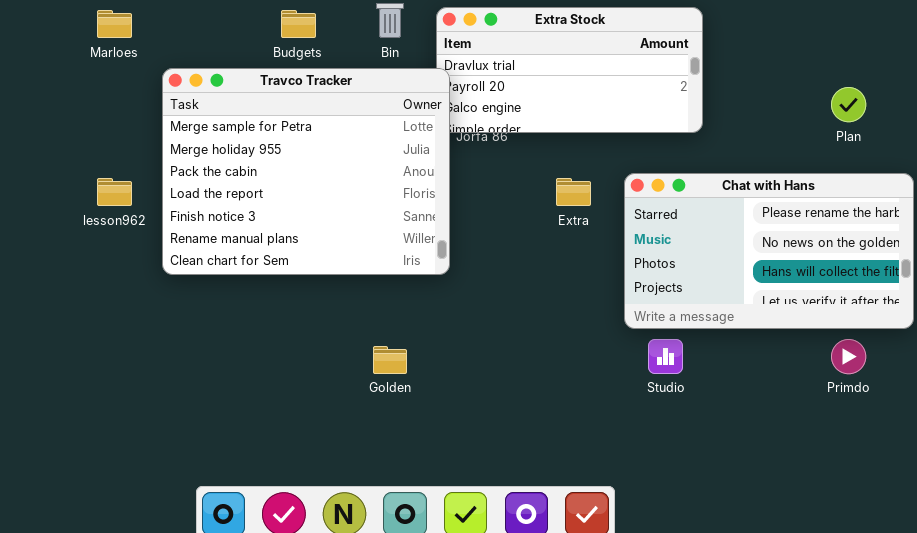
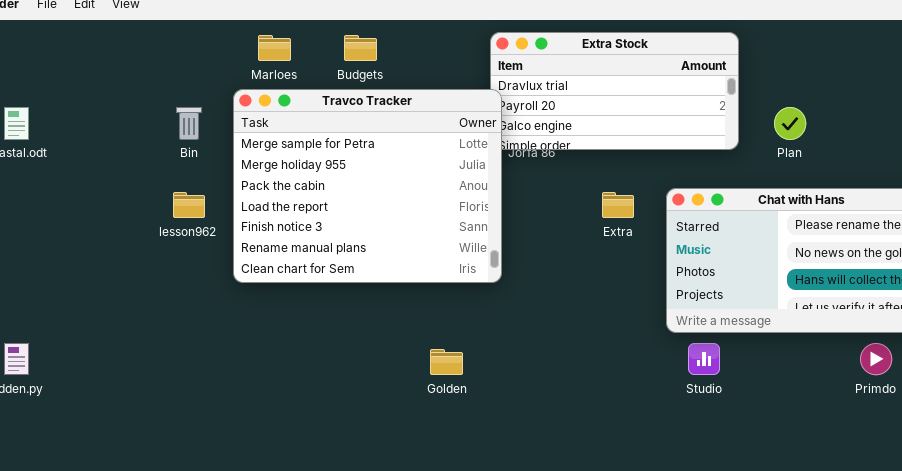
Bin: [376,3,404,38] -> [176,107,202,140], moved
Marloes: [97,10,132,38] -> [258,35,291,61], moved
Plan: [831,87,866,122] -> [774,107,806,140], moved

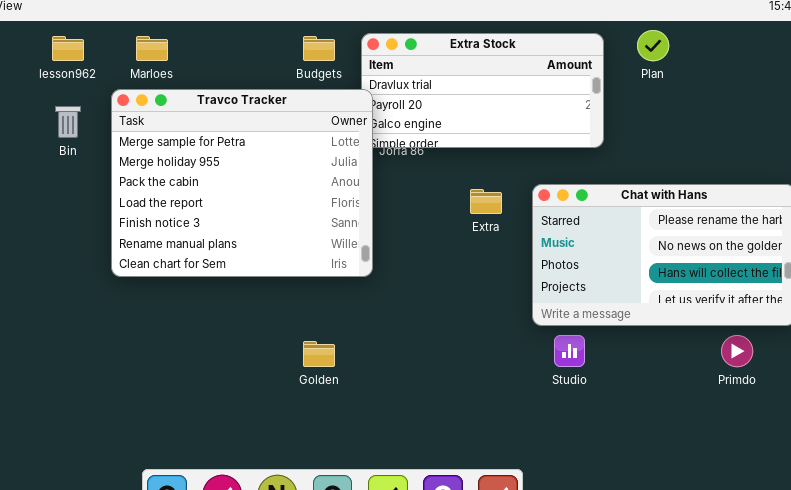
Budgets: [344,35,377,61] -> [303,36,335,61], moved
Plan: [774,107,806,140] -> [637,30,669,61], moved
lesson962: [173,192,205,218] -> [52,36,84,61], moved

